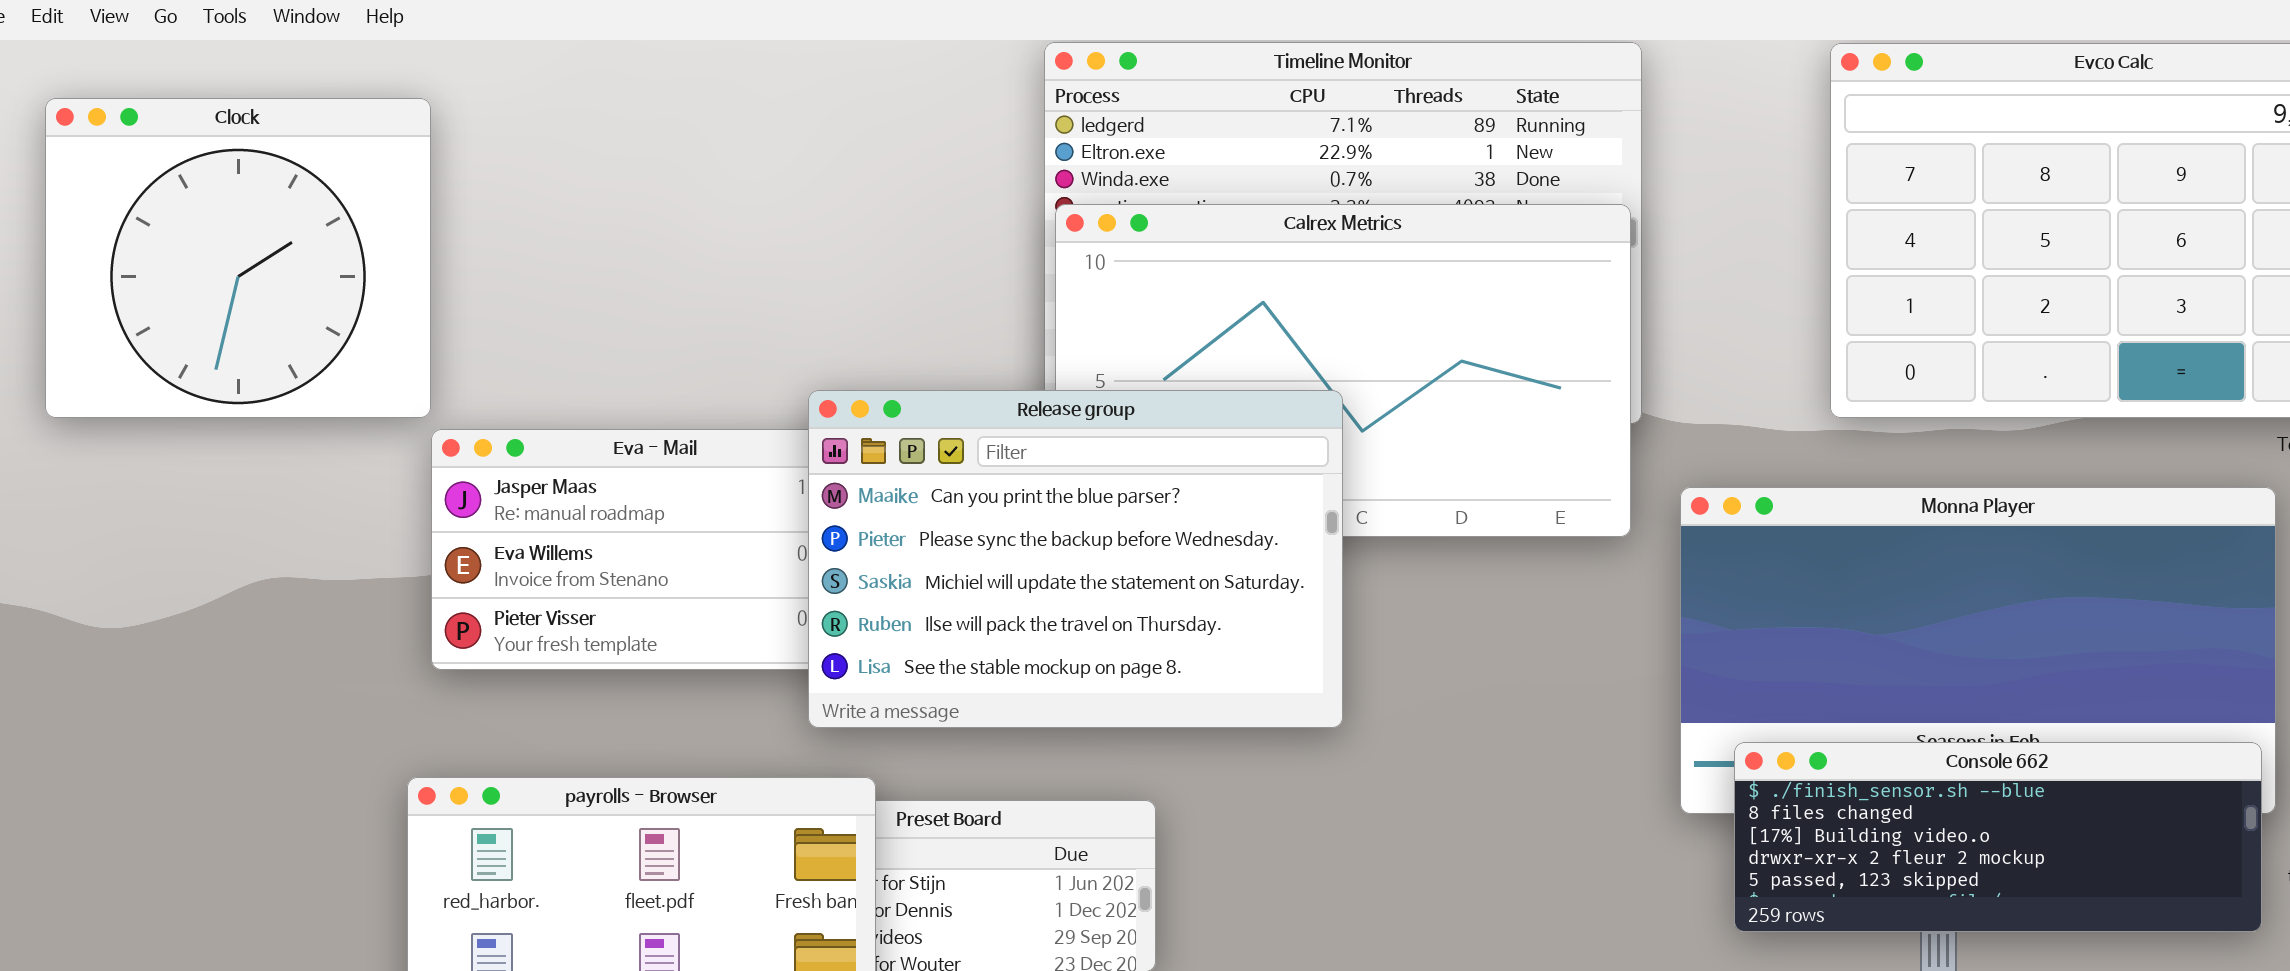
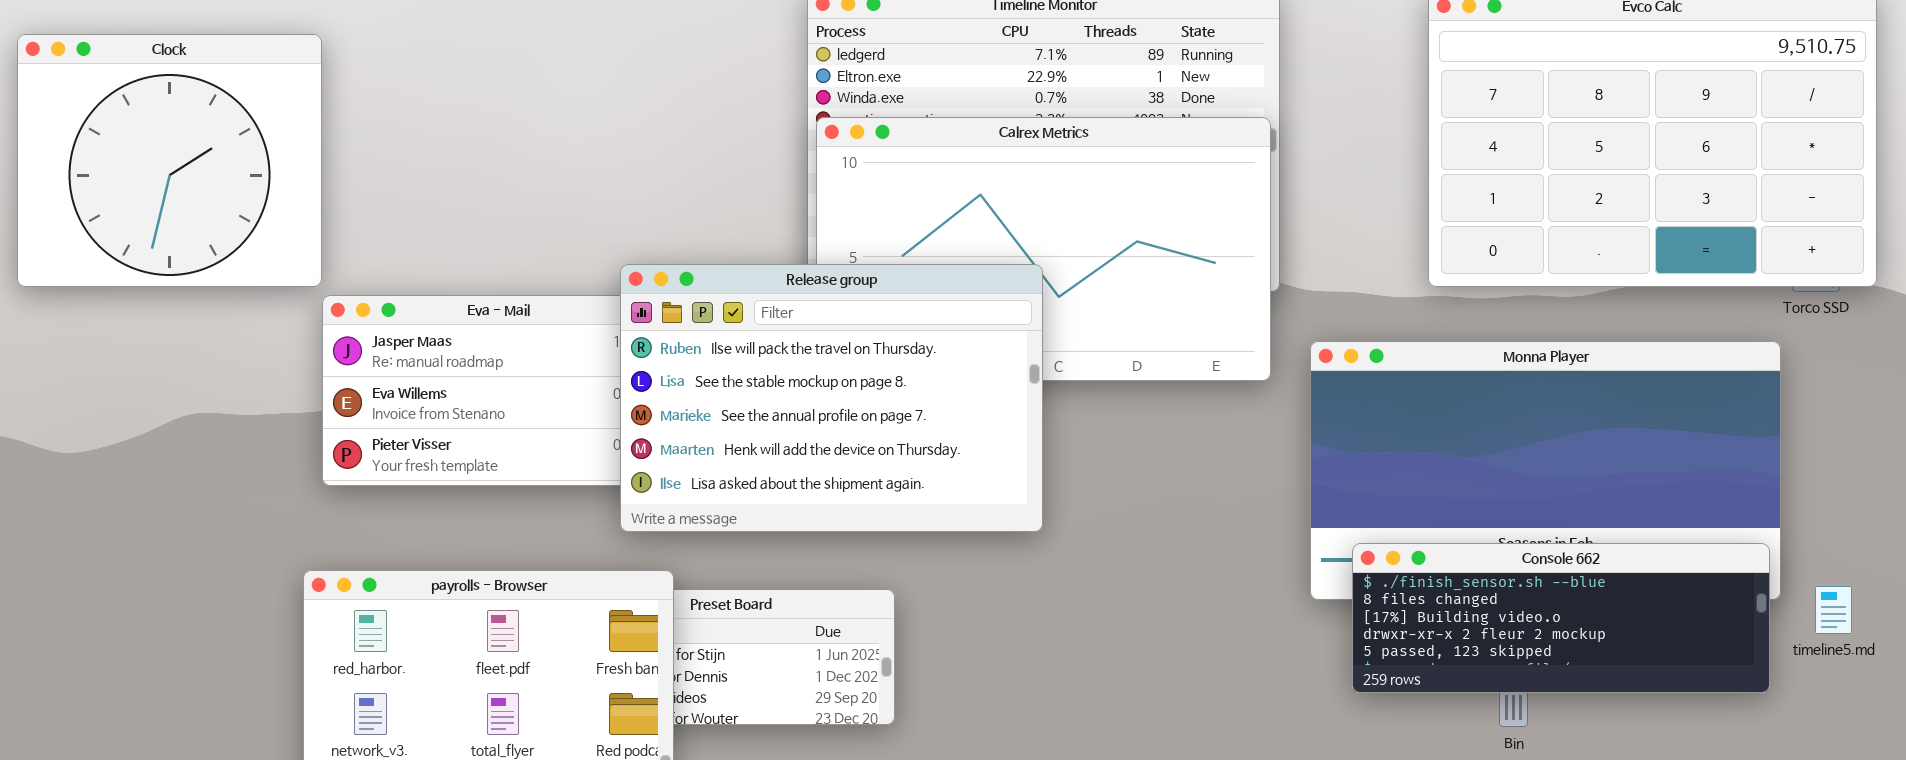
Release group: [808,390,1343,728] -> [620,264,1043,532], scrolled down 3 rows

